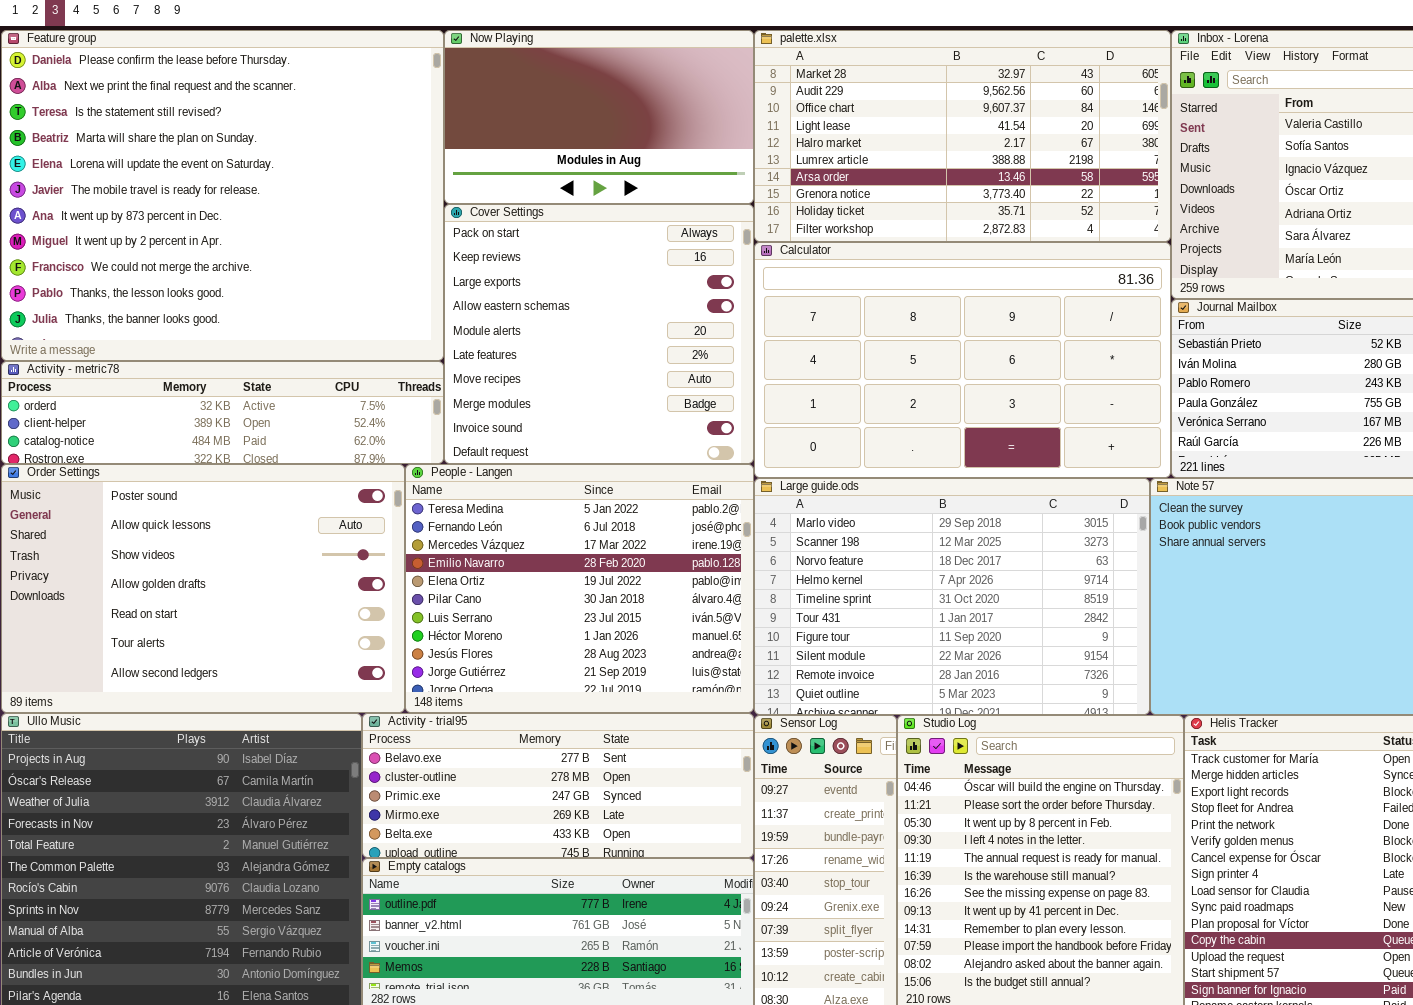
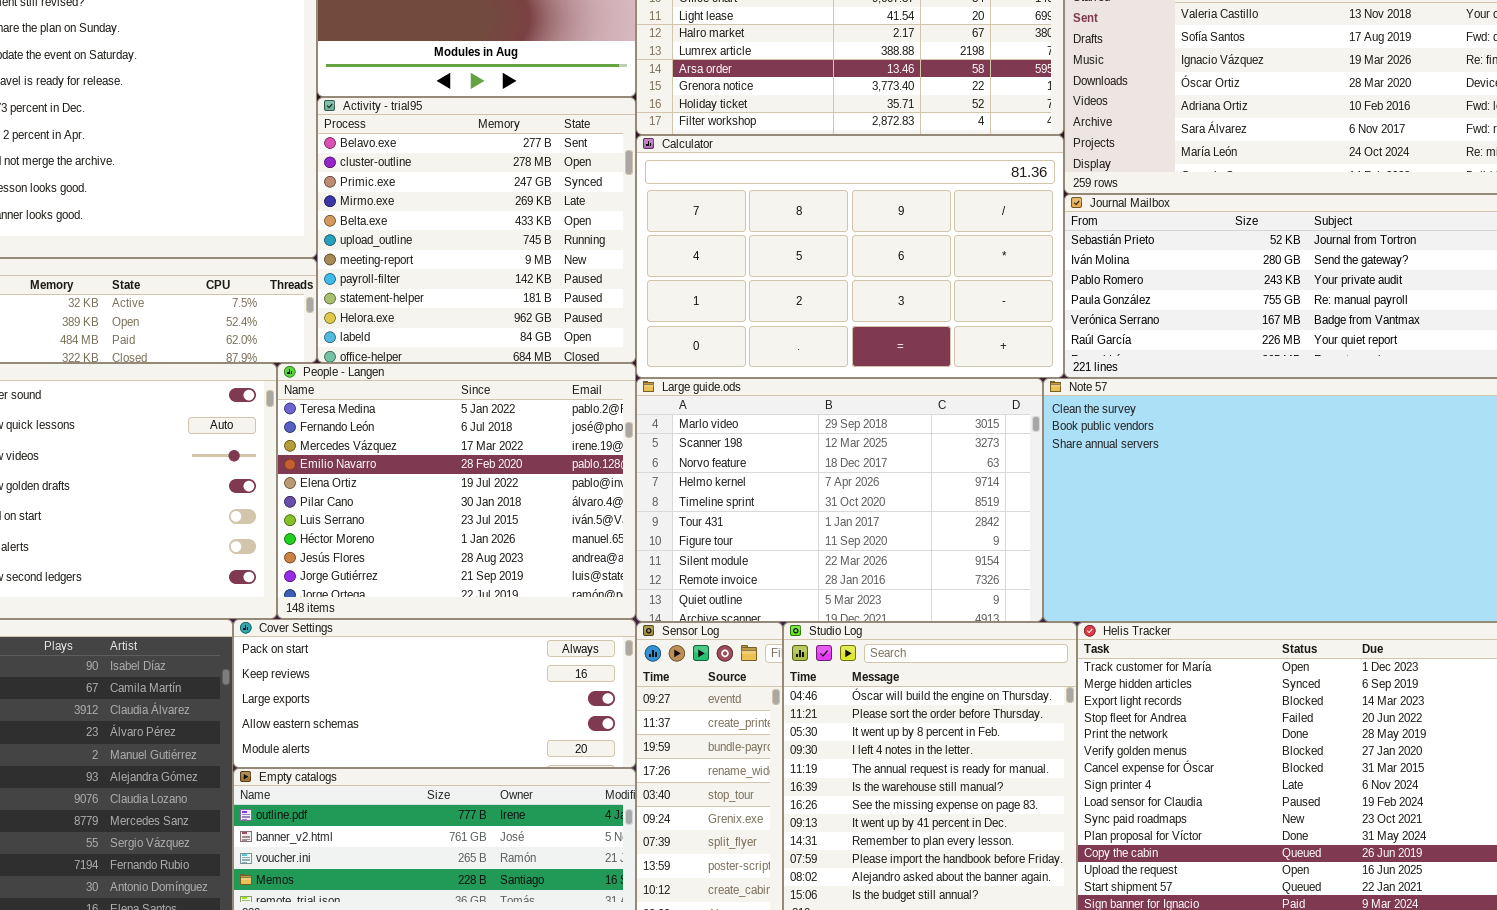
Cover Settings: [444,204,754,464] -> [233,619,636,768], moved, resized
Activity - trial95: [362,713,754,858] -> [317,97,636,363], moved, resized

